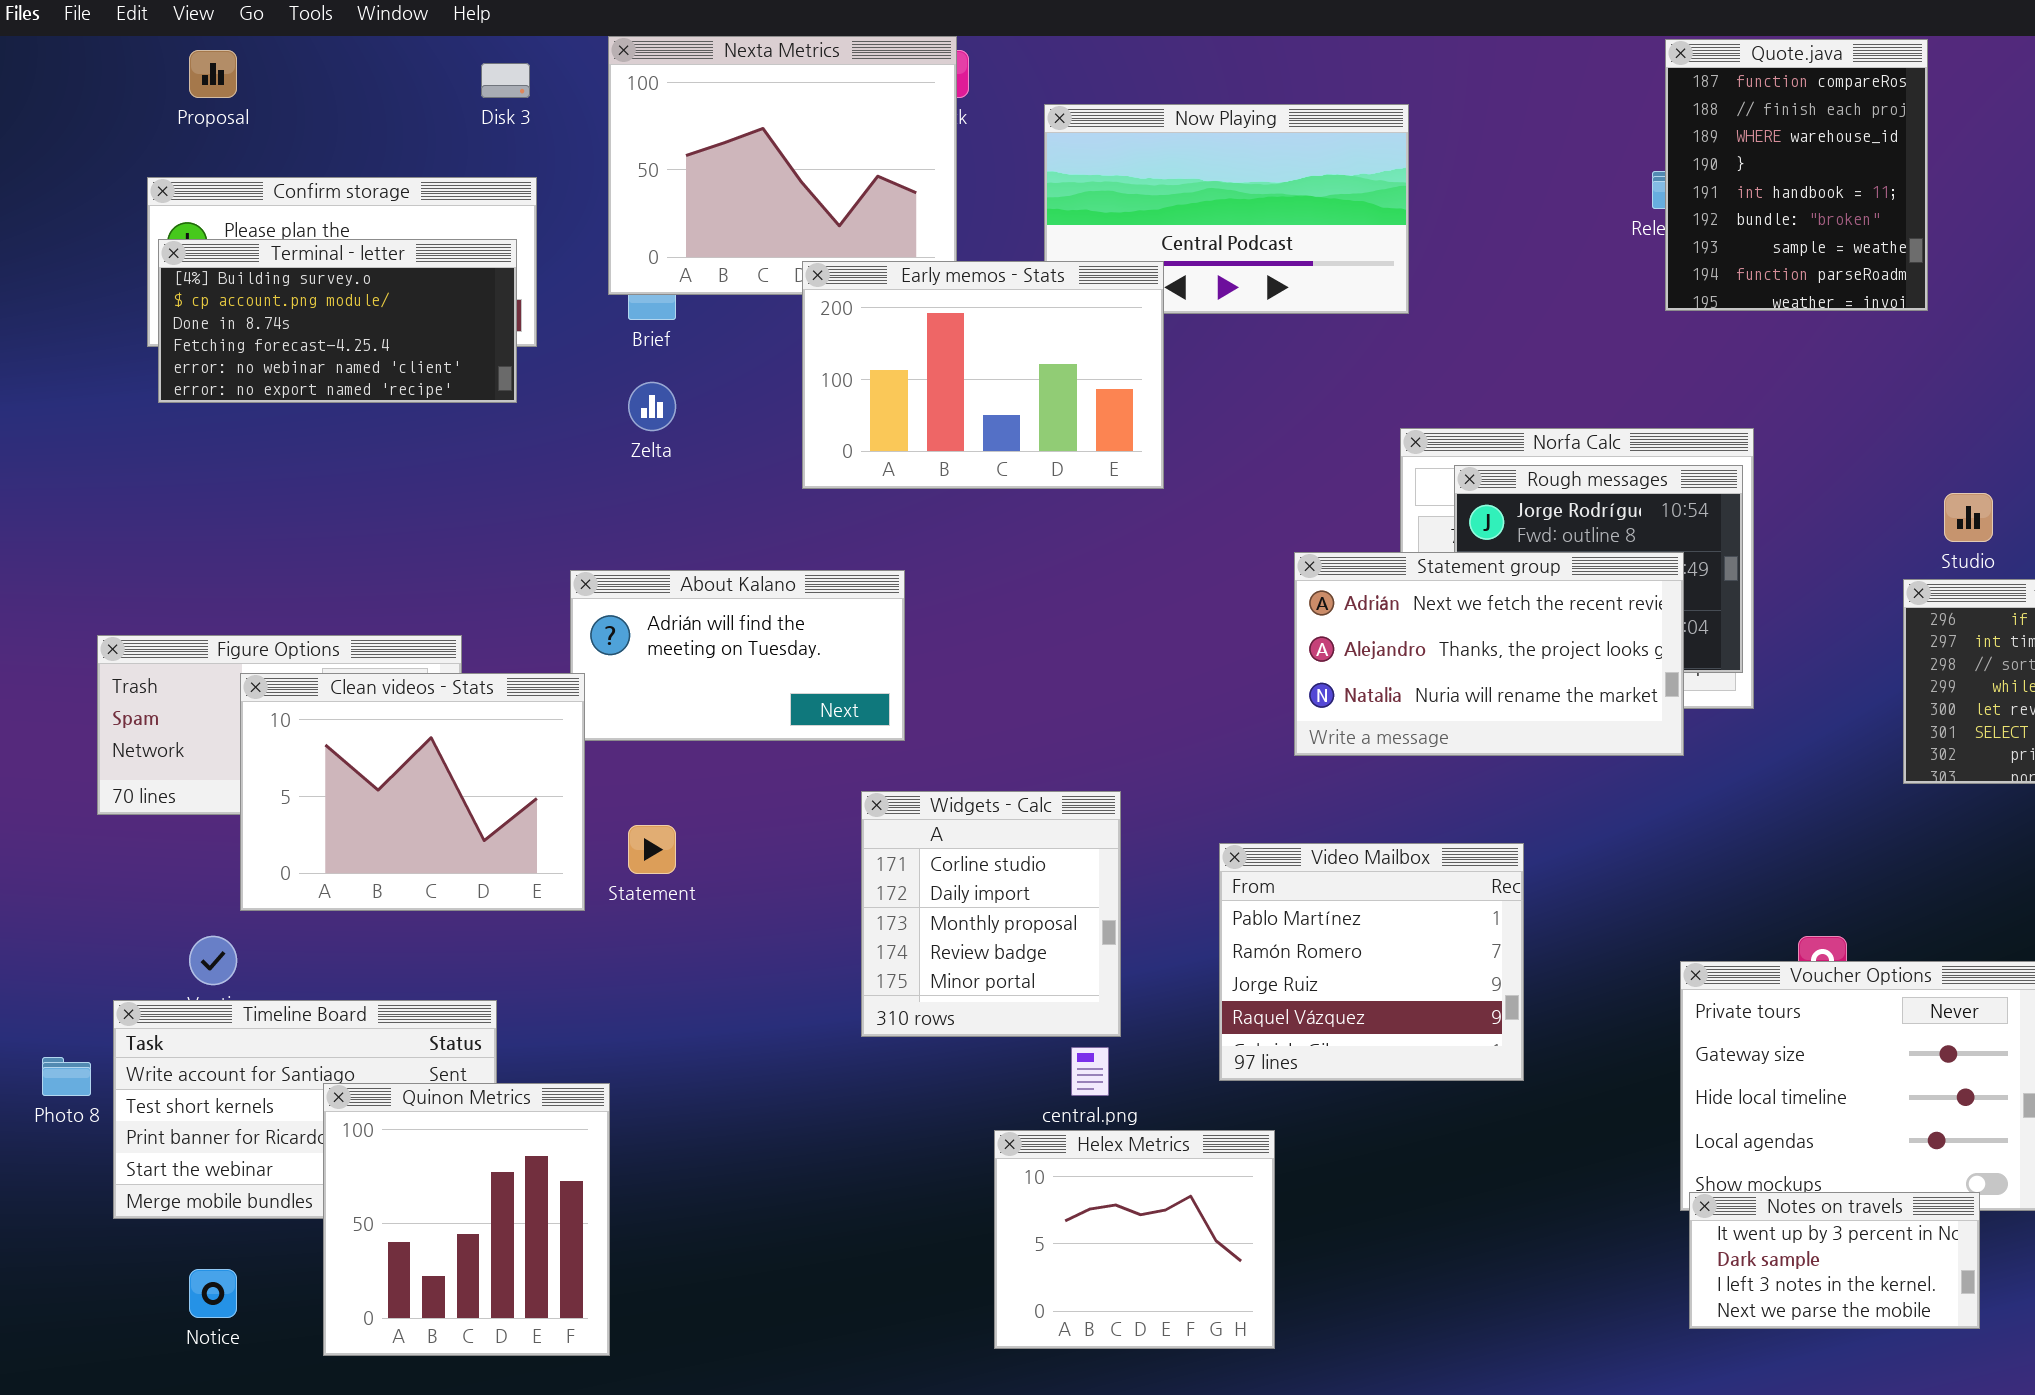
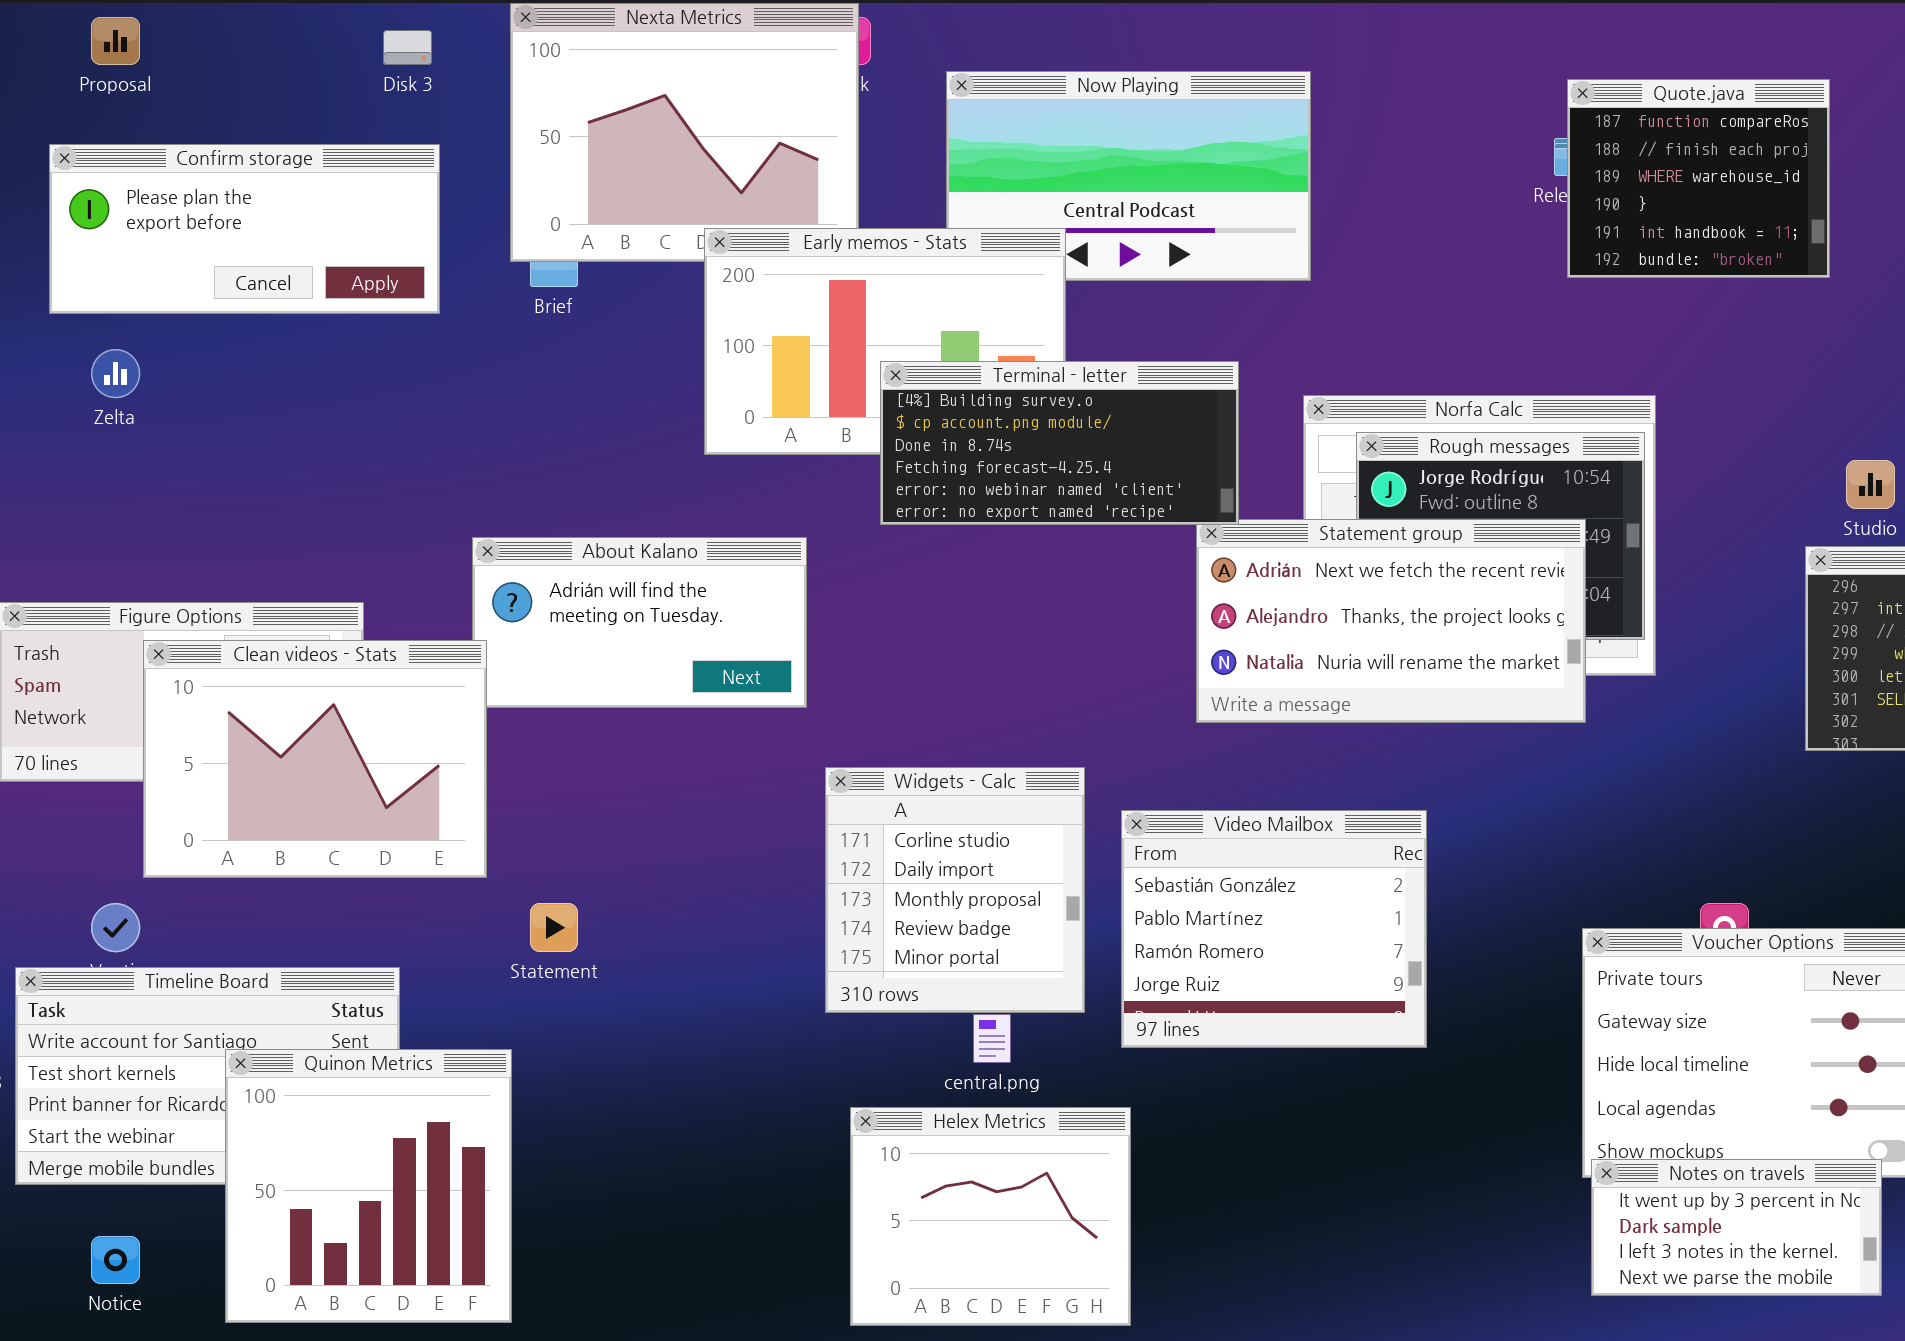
Quote.java: [1665,39,1928,311] -> [1567,79,1830,278], resized
Terminal - letter: [158,239,517,403] -> [880,361,1239,525], moved
Zelta: [628,382,676,431] -> [91,349,140,398], moved
Widgets - Calc: [861,791,1121,1037] -> [825,767,1085,1013], moved
Statement: [628,825,676,874] -> [530,903,578,952], moved
Video Mailbox: [1219,843,1524,1081] -> [1121,810,1427,1048], scrolled up 1 row
Helex Metrics: [994,1130,1275,1349] -> [850,1107,1131,1326], moved

